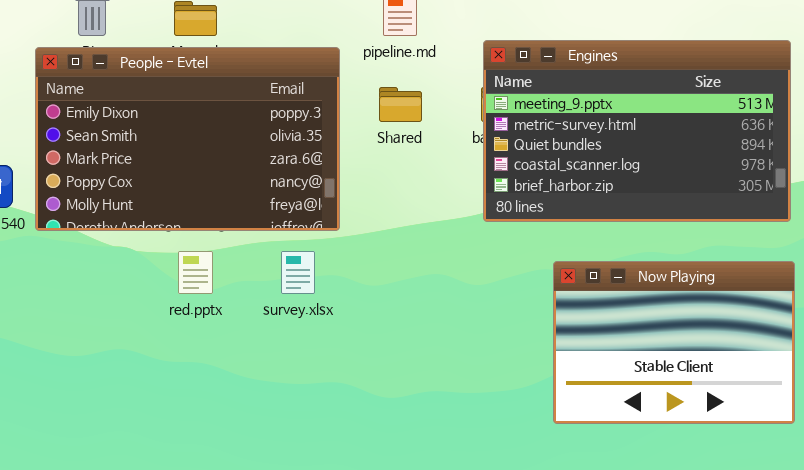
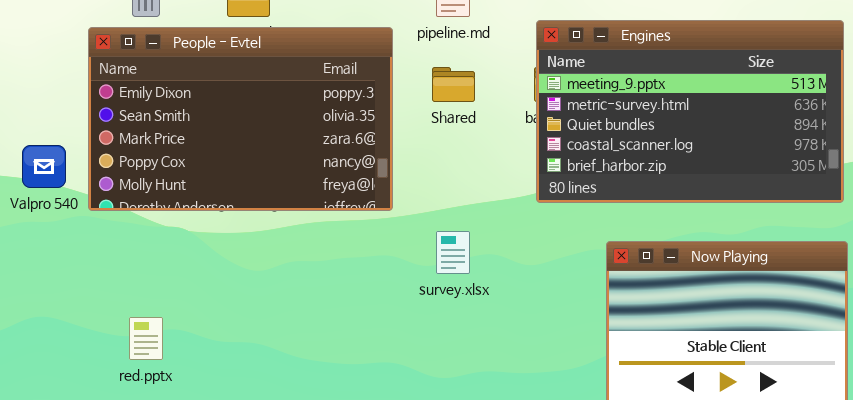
red.pptx: [178,251,213,294] -> [129,317,163,360], moved
survey.xlsx: [281,251,315,294] -> [436,231,470,274], moved

